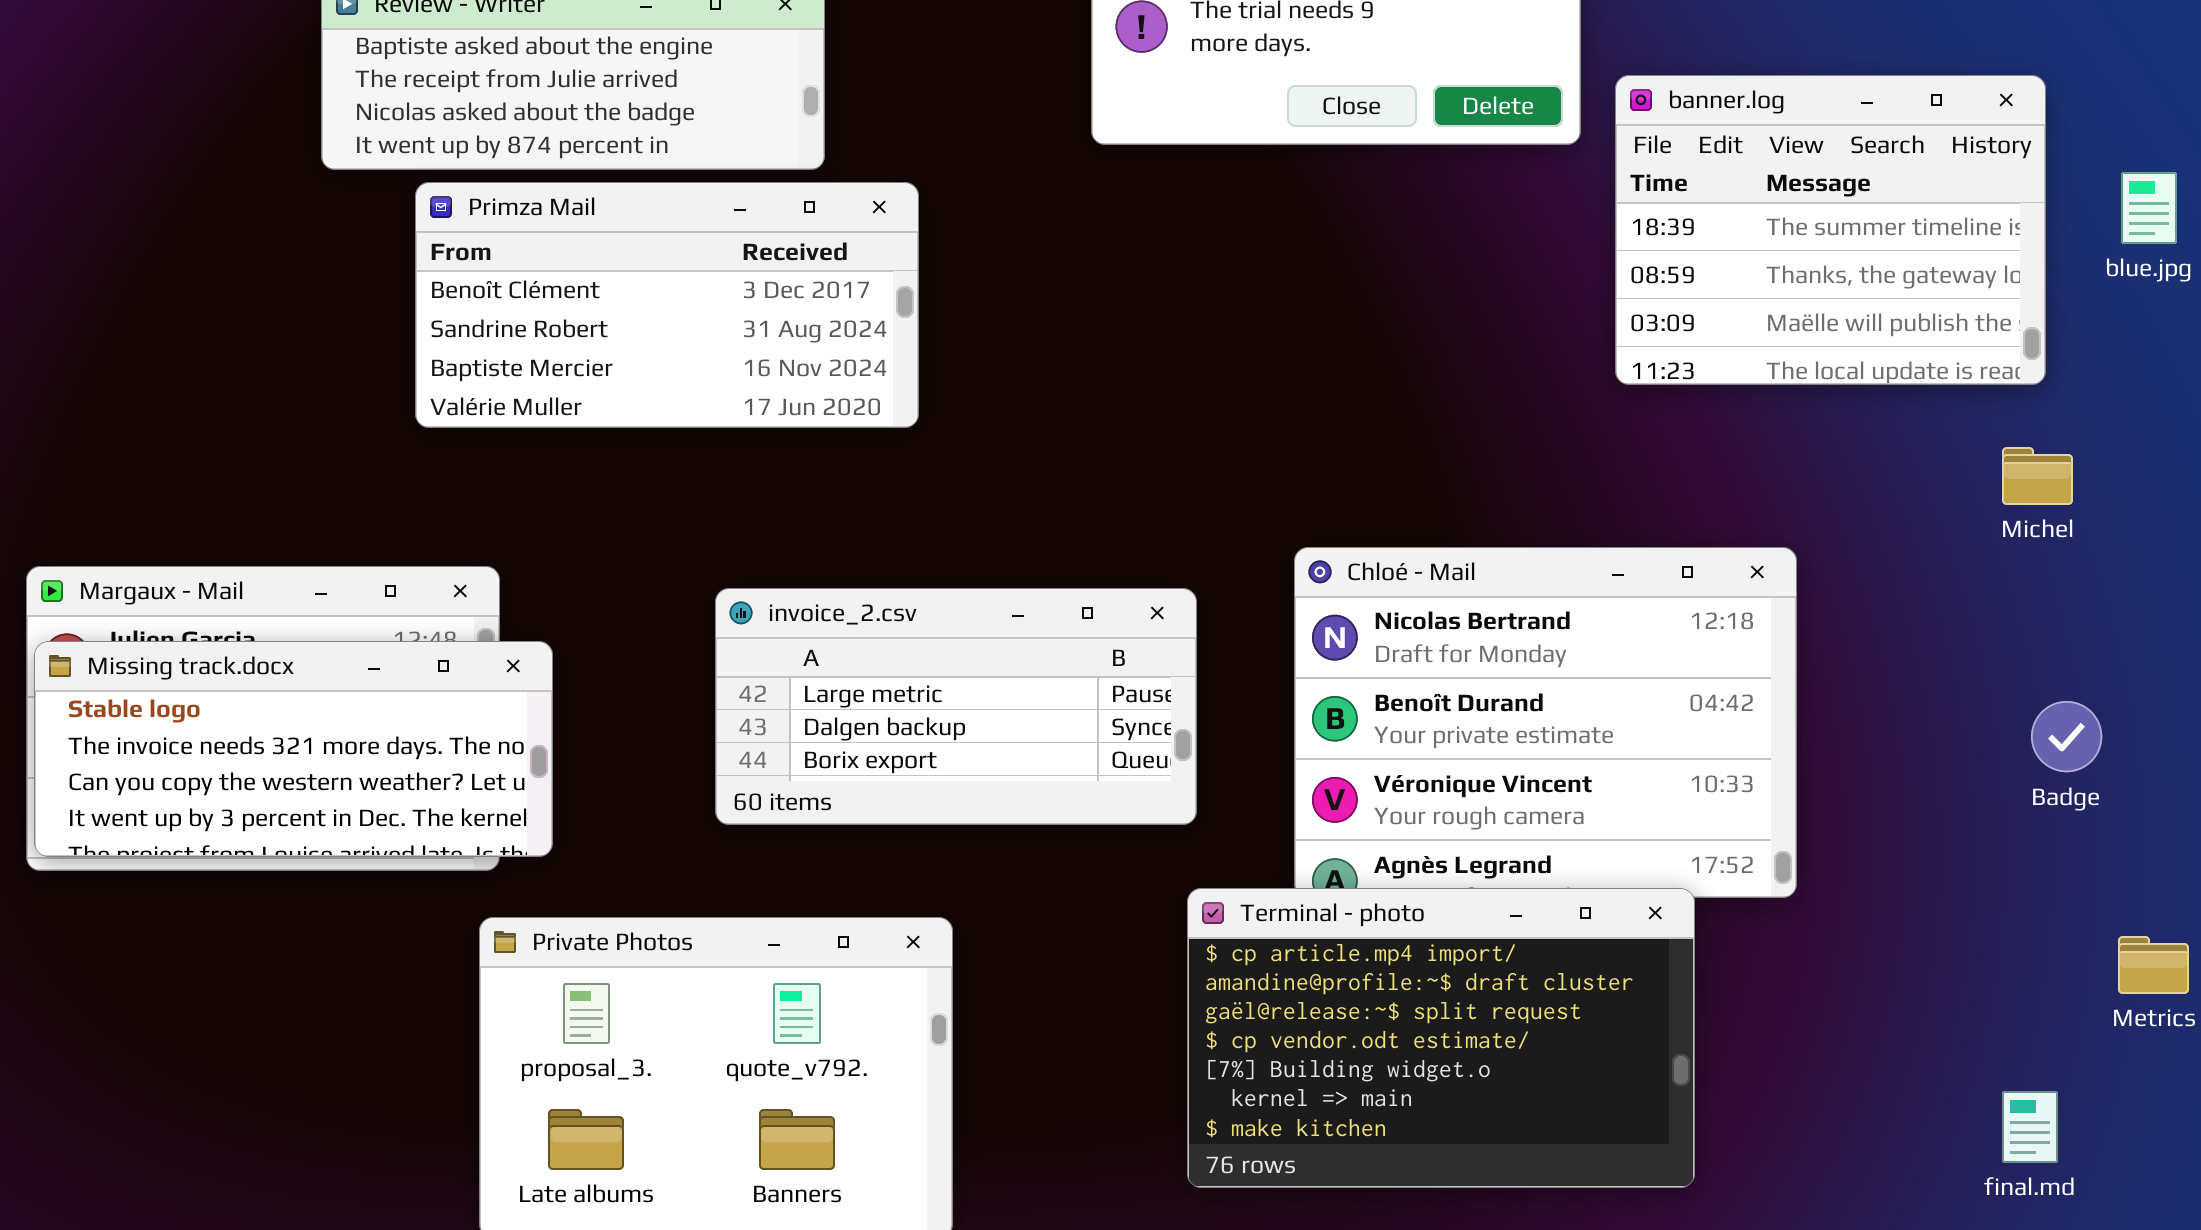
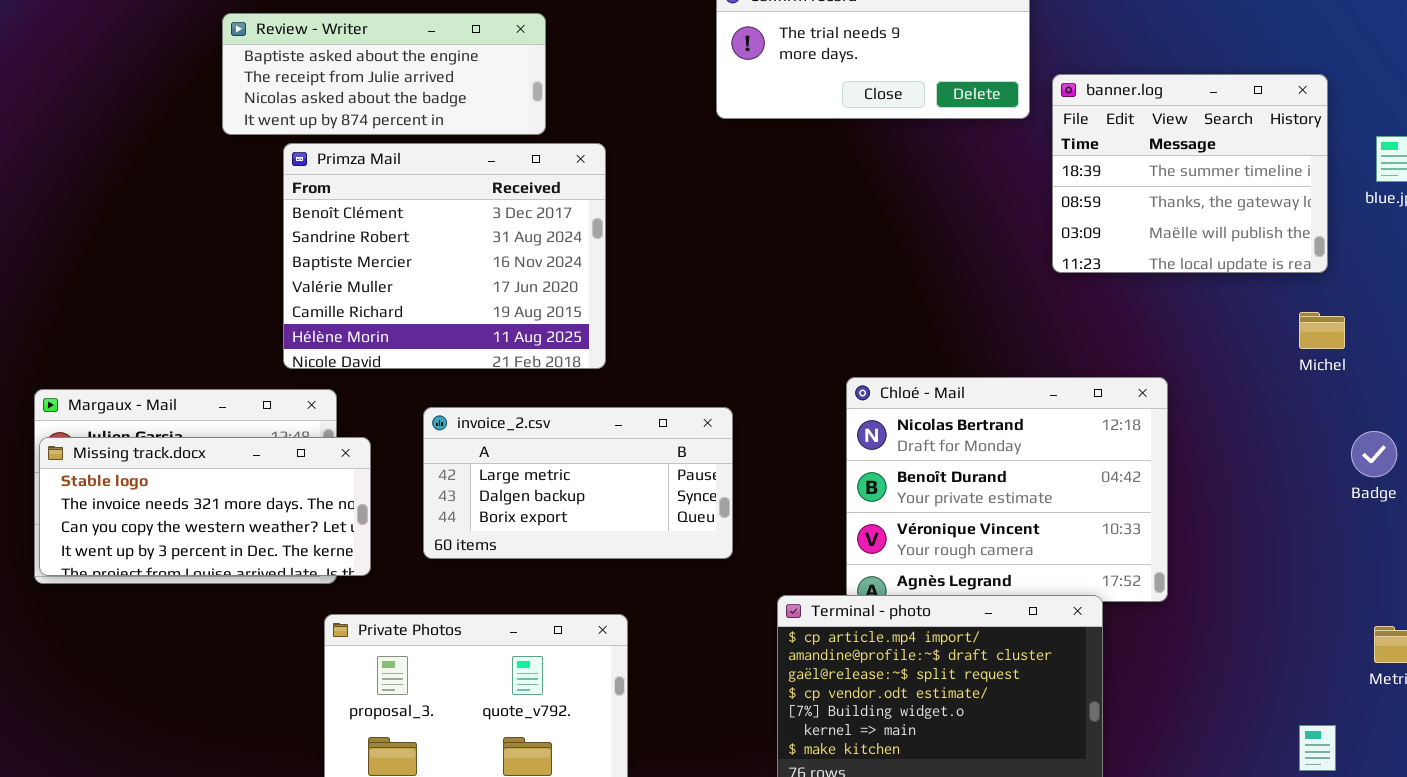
Primza Mail: [415,182,919,428] -> [283,143,606,369], resized
invoice_2.csv: [715,588,1197,825] -> [423,407,733,559], moved
Badge: [2031,701,2102,772] -> [1351,431,1397,477], moved

